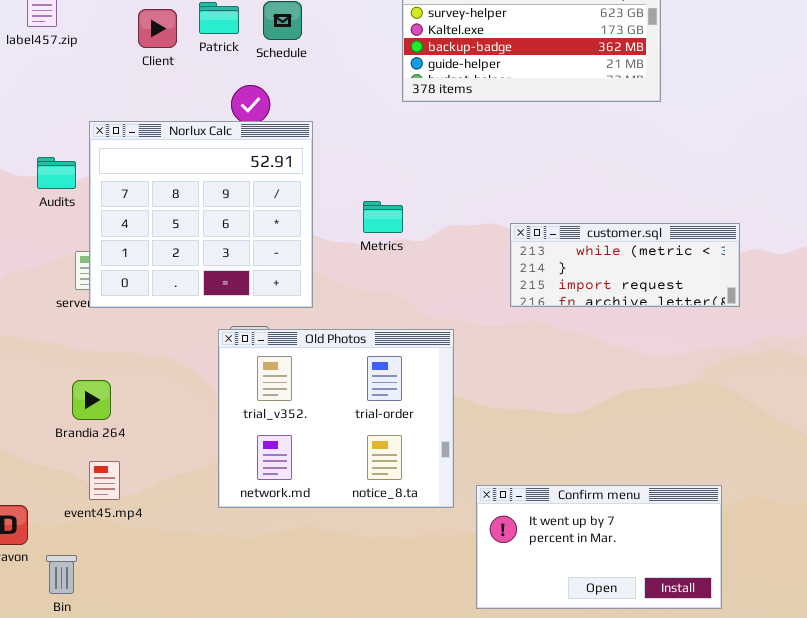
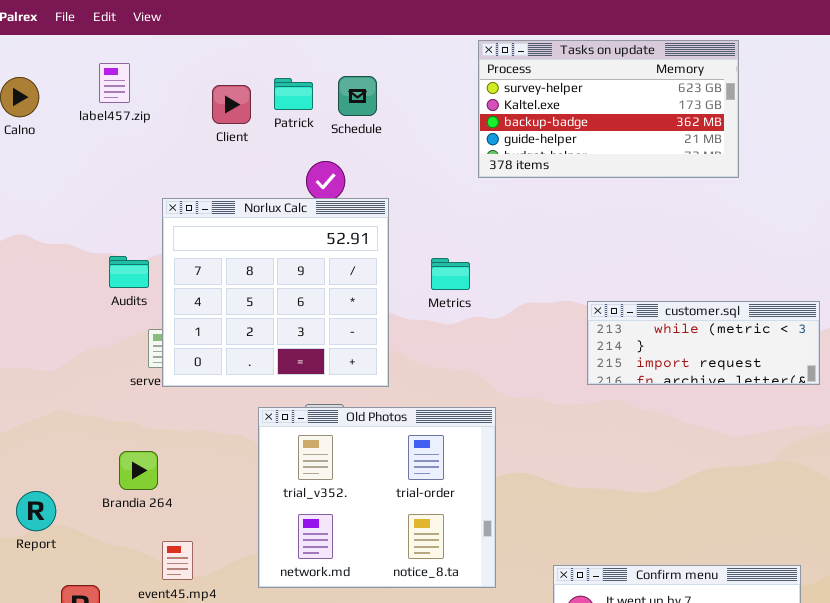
Audits: [37,157,76,189] -> [109,256,149,288], moved
Metrics: [363,201,403,233] -> [431,258,470,290], moved
Old Photos: [218,329,454,508] -> [258,407,496,588], moved
Brandia 264: [72,380,111,420] -> [119,451,158,490], moved

